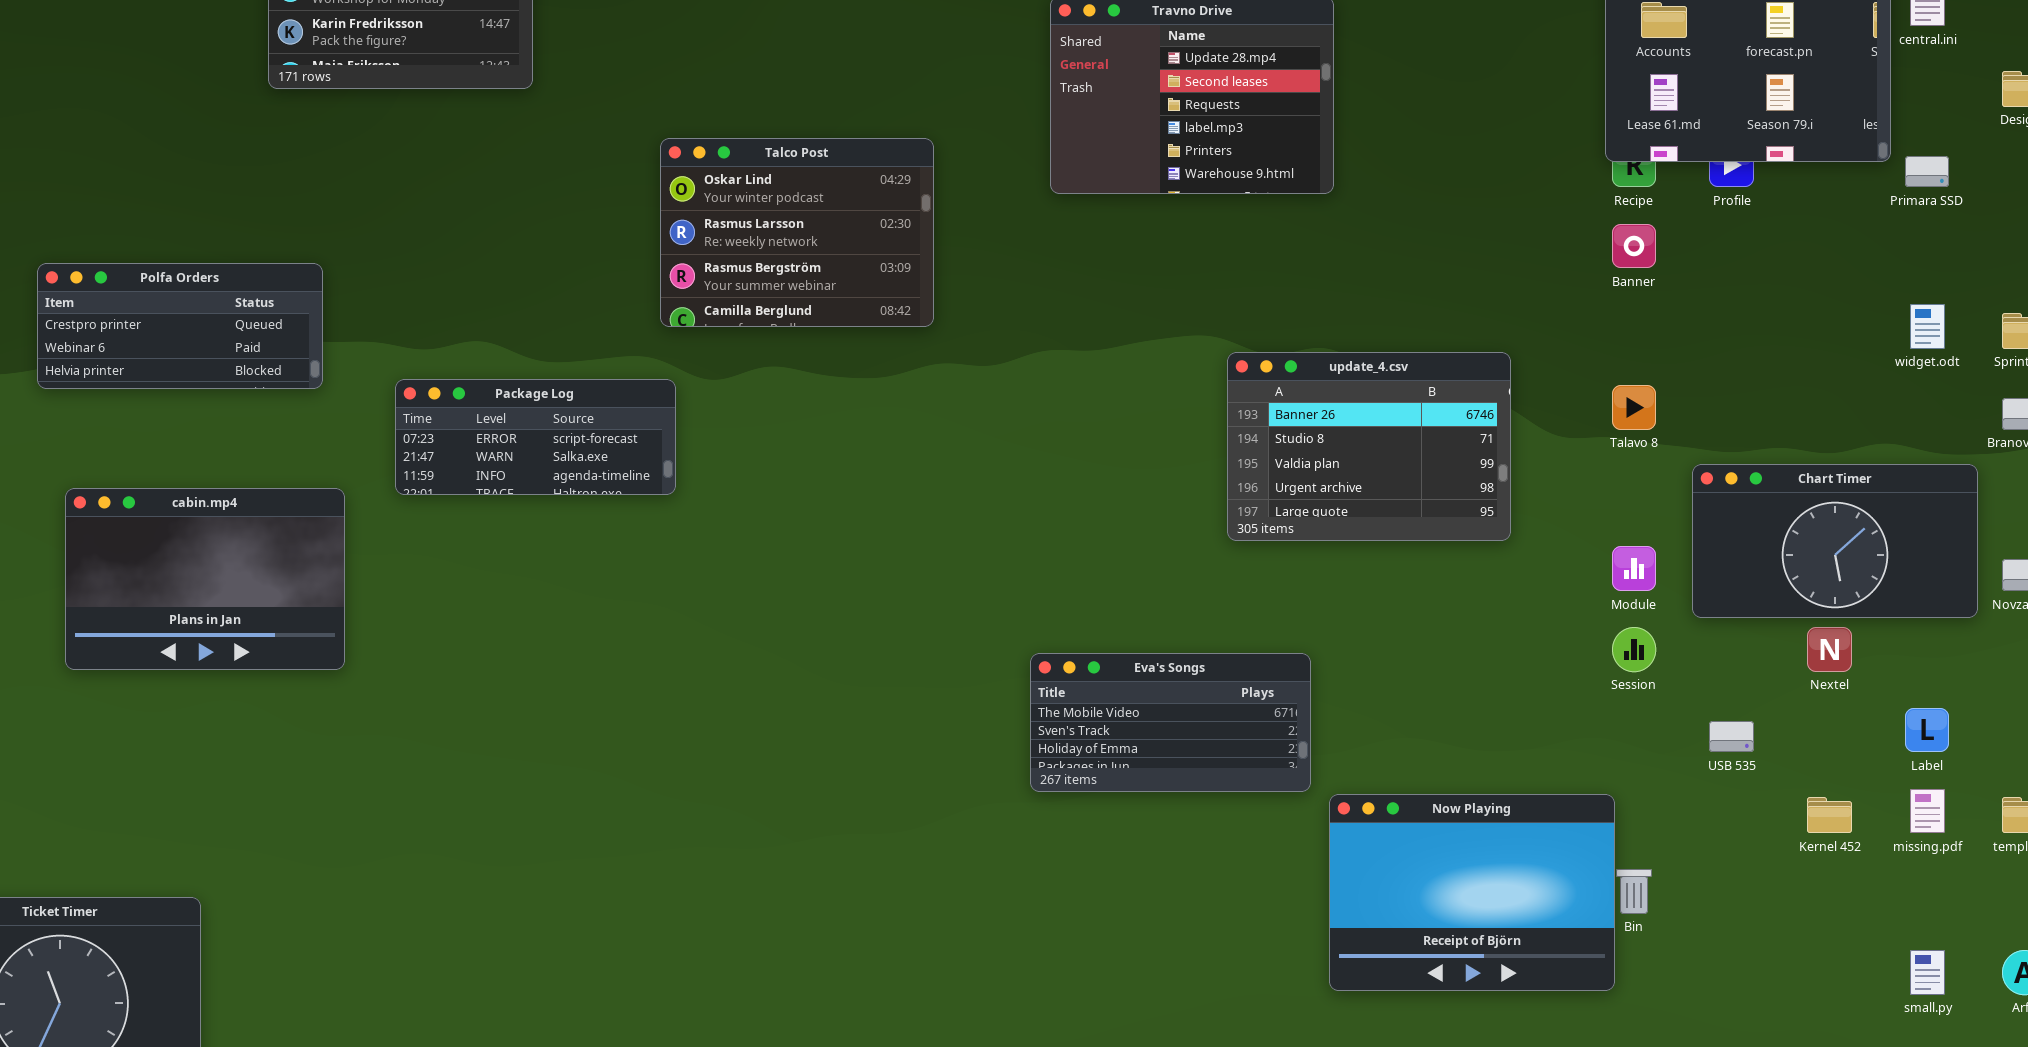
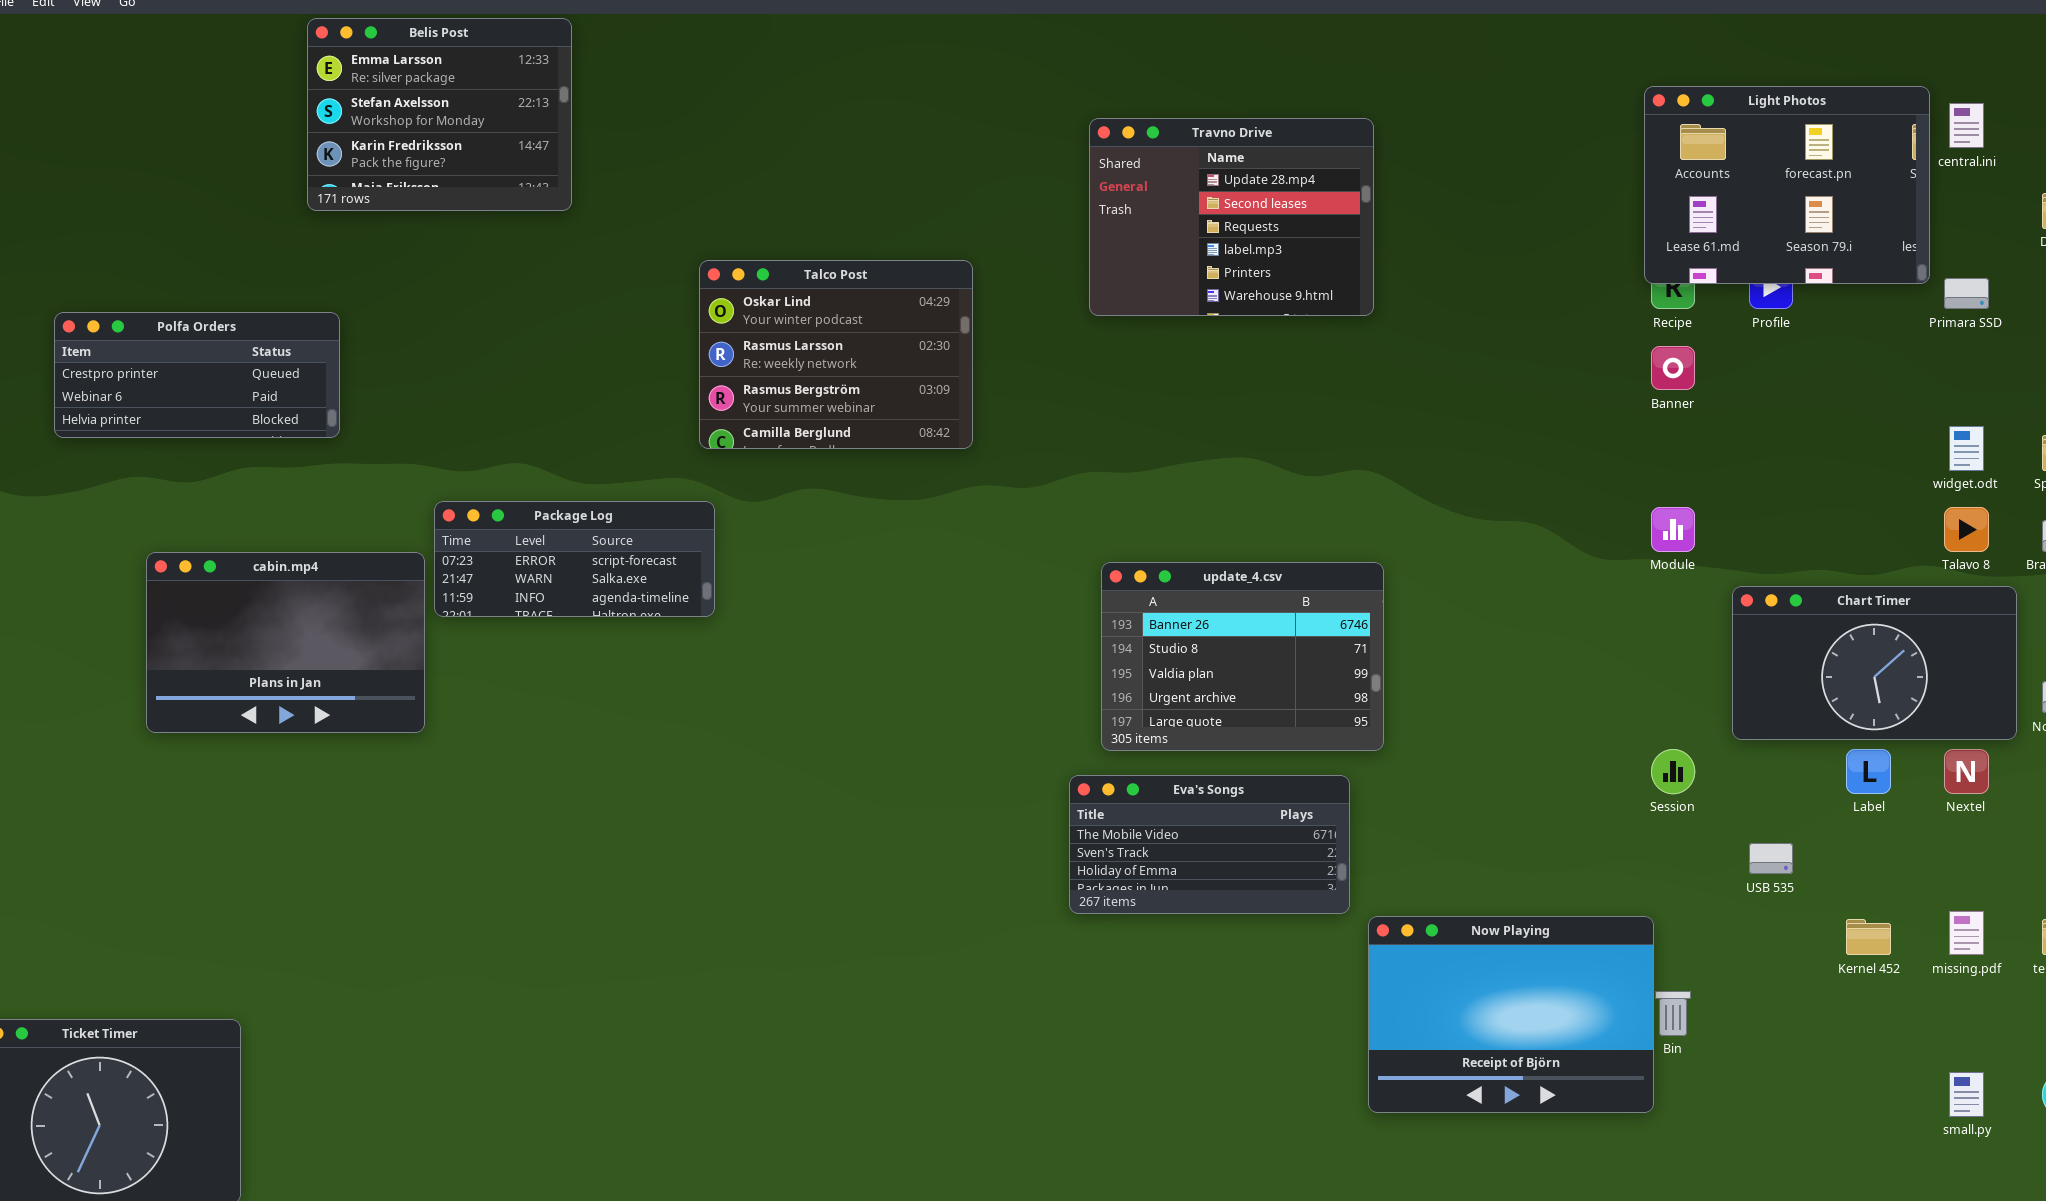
Polfa Orders: [37,263,323,389] -> [54,312,340,438], moved
update_4.csv: [1227,352,1511,541] -> [1101,562,1384,751], moved
Talavo 8: [1612,385,1656,430] -> [1944,507,1989,552], moved
cabin.mp4: [65,488,345,670] -> [146,552,425,733], moved
Module: [1612,546,1656,591] -> [1651,507,1695,552], moved
Nextel: [1807,627,1852,672] -> [1944,749,1989,794], moved
Label: [1905,708,1949,752] -> [1846,749,1891,794], moved

